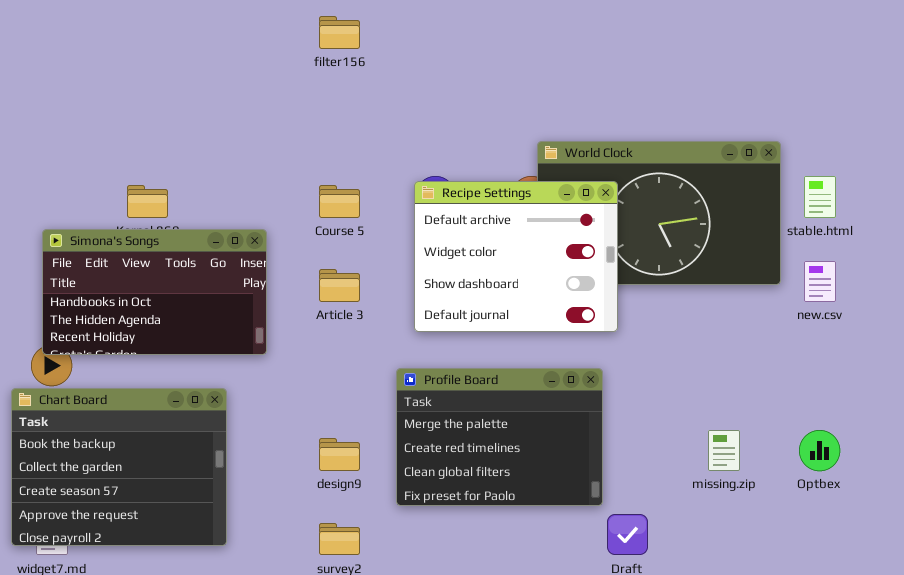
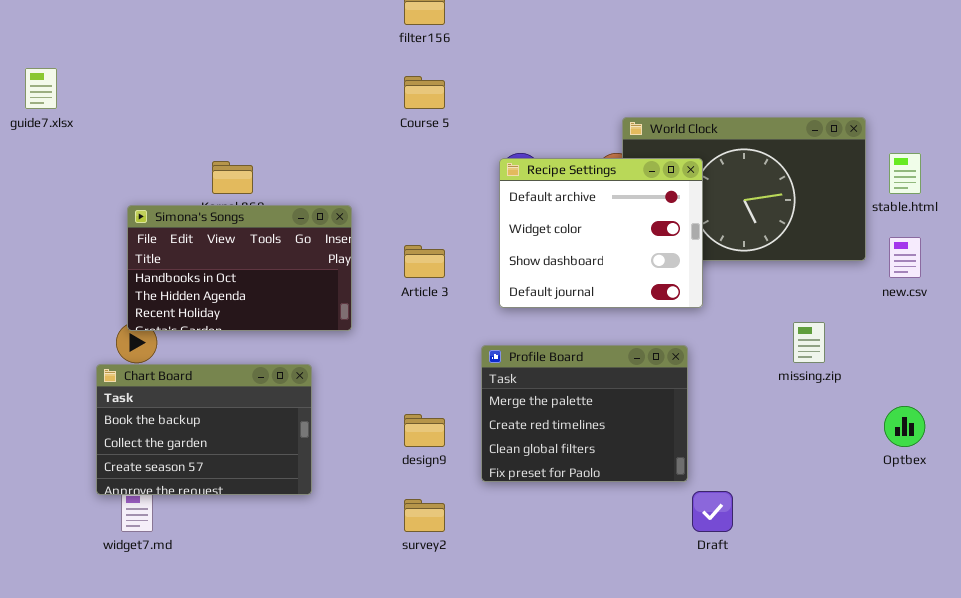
Course 5: [319,185,360,218] -> [404,76,445,109], moved
Chart Board: [11,388,227,546] -> [96,364,312,495], resized
missing.zip: [708,430,740,471] -> [793,322,825,363], moved

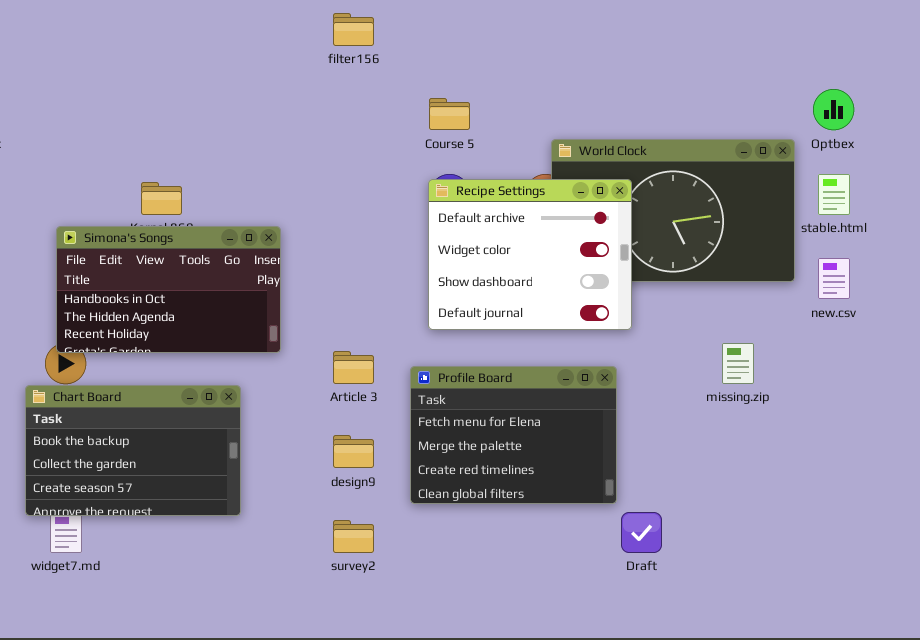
Course 5: [404,76,445,109] -> [429,98,470,130], moved
Article 3: [404,245,445,278] -> [333,351,374,384], moved
Profile Board: [481,345,688,482] -> [410,366,617,504], scrolled up 1 row
Optbex: [884,406,925,447] -> [813,89,854,130], moved

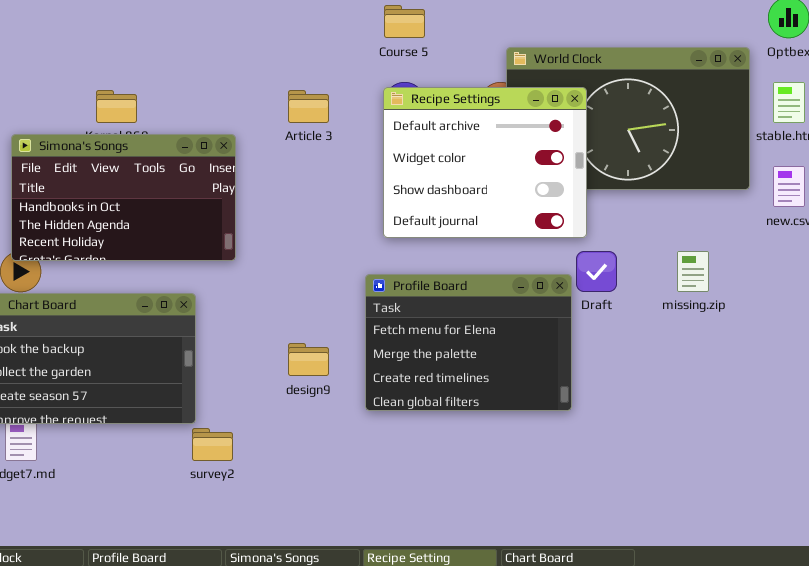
Article 3: [333,351,374,384] -> [288,90,329,123], moved
Draft: [621,512,662,553] -> [576,251,617,292], moved
survey2: [333,520,374,553] -> [192,428,233,461], moved

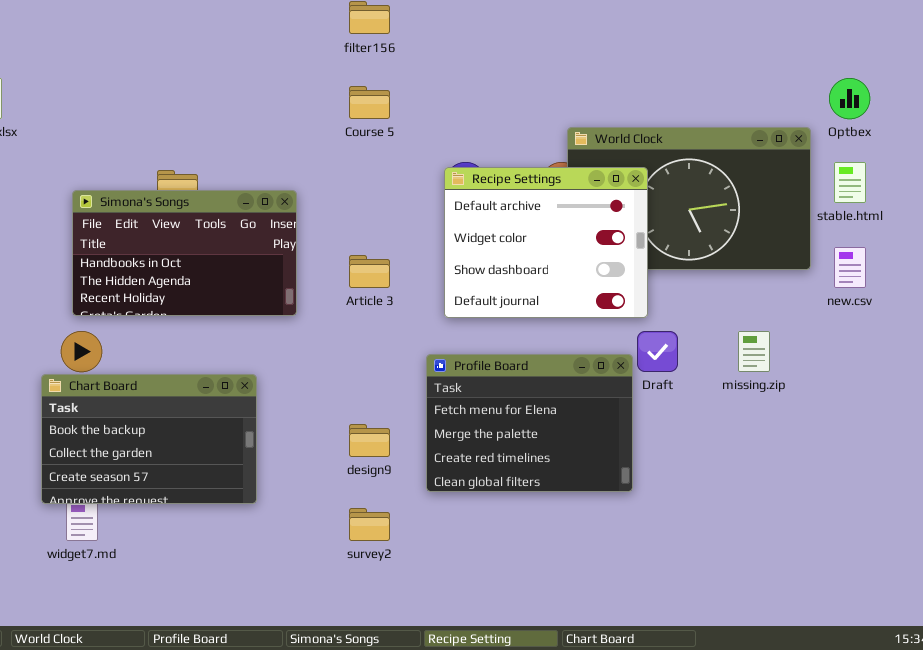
Course 5: [384,5,425,38] -> [349,86,390,119], moved
Article 3: [288,90,329,123] -> [349,255,390,288], moved
Simona's Songs: [11,134,236,261] -> [72,190,297,316], moved
survey2: [192,428,233,461] -> [349,508,390,541], moved

